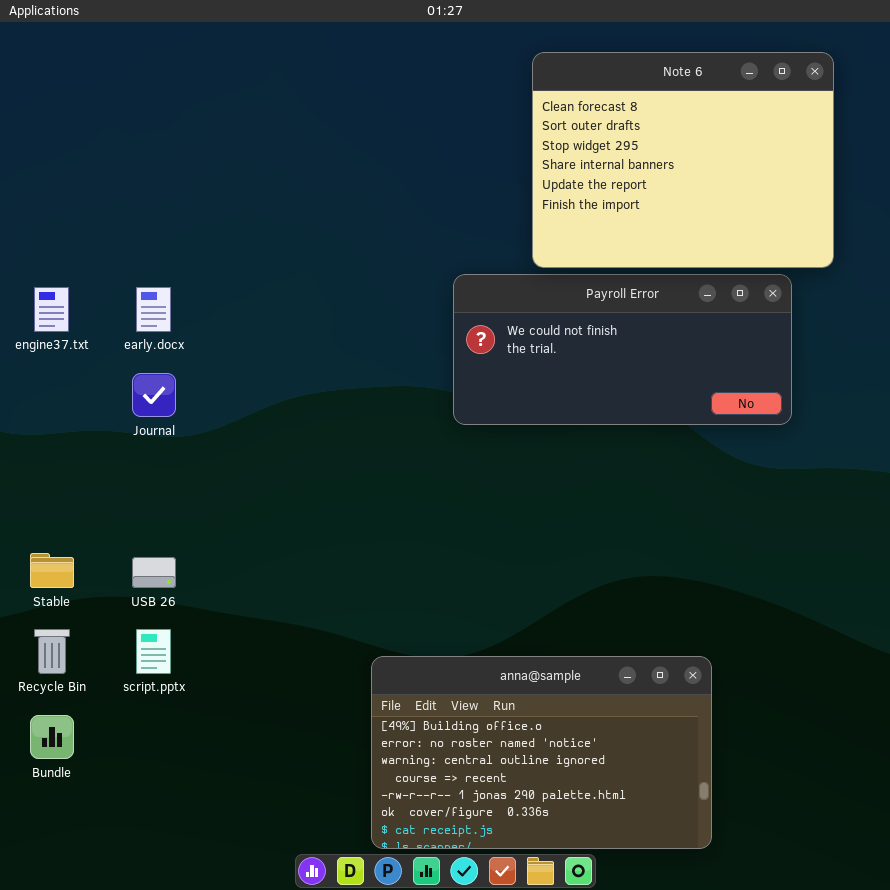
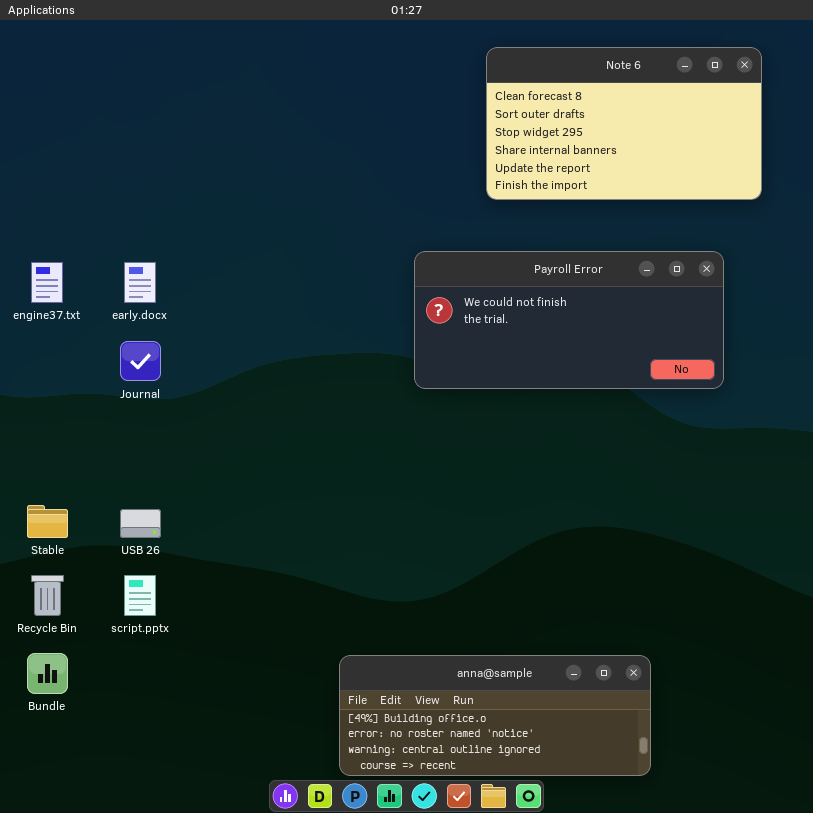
Note 6: [532,52,834,268] -> [486,47,762,200], resized
anna@sample: [371,656,712,849] -> [339,655,651,776], resized

